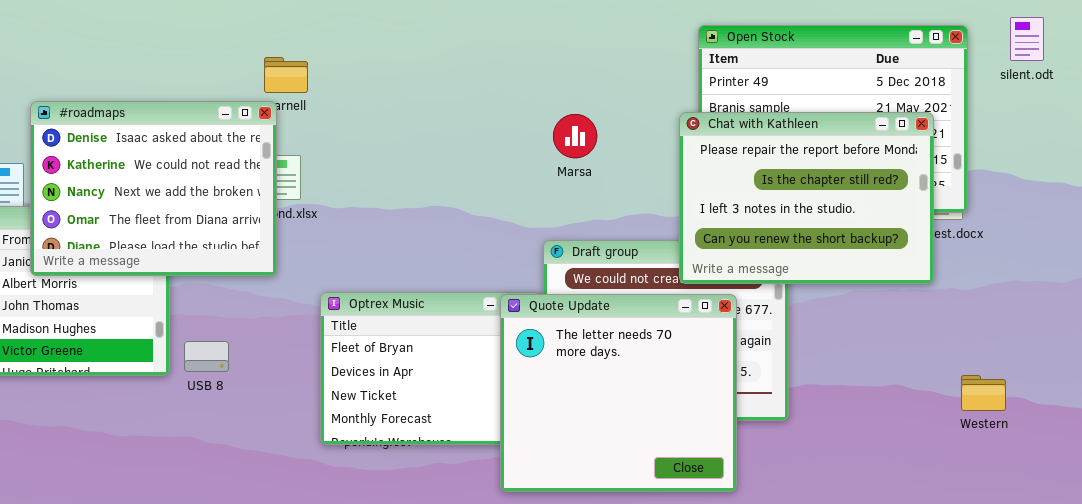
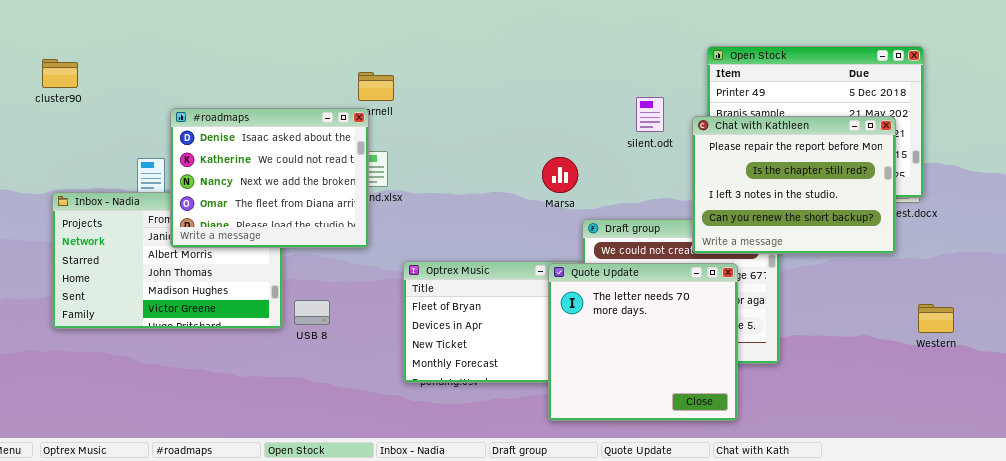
silent.odt: [1010,17,1044,61] -> [636,97,664,132], moved
Marsa: [553,114,597,158] -> [542,157,578,193], moved
Western: [961,375,1006,411] -> [918,304,954,333], moved

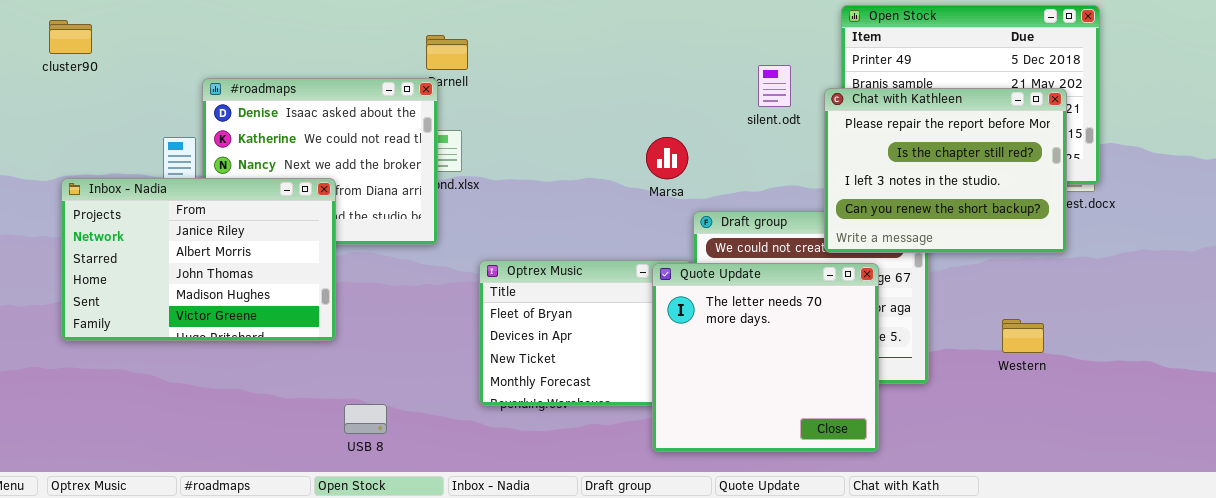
Inbox - Nadia: [52,192,283,329] -> [61,178,336,341], raised
USB 8: [294,300,330,325] -> [344,404,387,434], moved
Western: [918,304,954,333] -> [1002,319,1044,353], moved

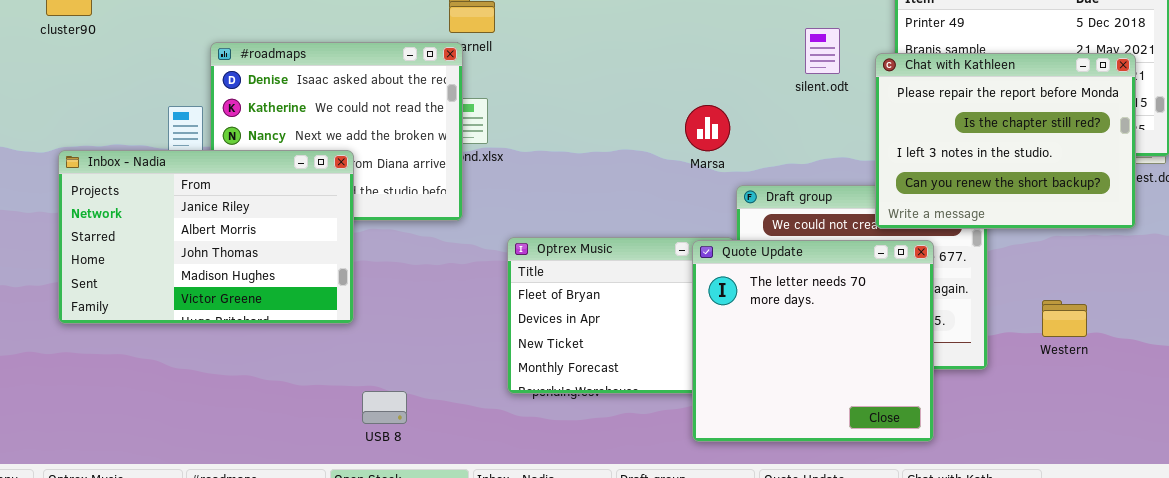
Western: [1002,319,1044,353] -> [1042,300,1087,337], moved

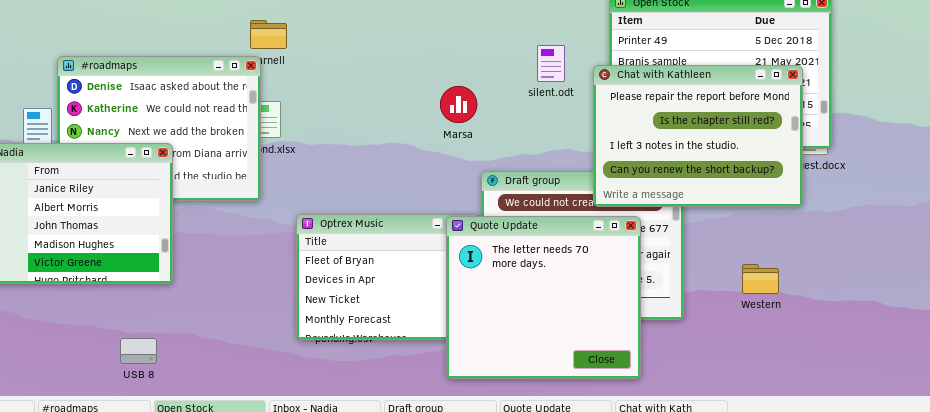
Marsa: [685,105,730,151] -> [440,86,477,123], moved
Western: [1042,300,1087,337] -> [742,264,779,294], moved
USB 8: [362,391,407,424] -> [120,338,157,364], moved

